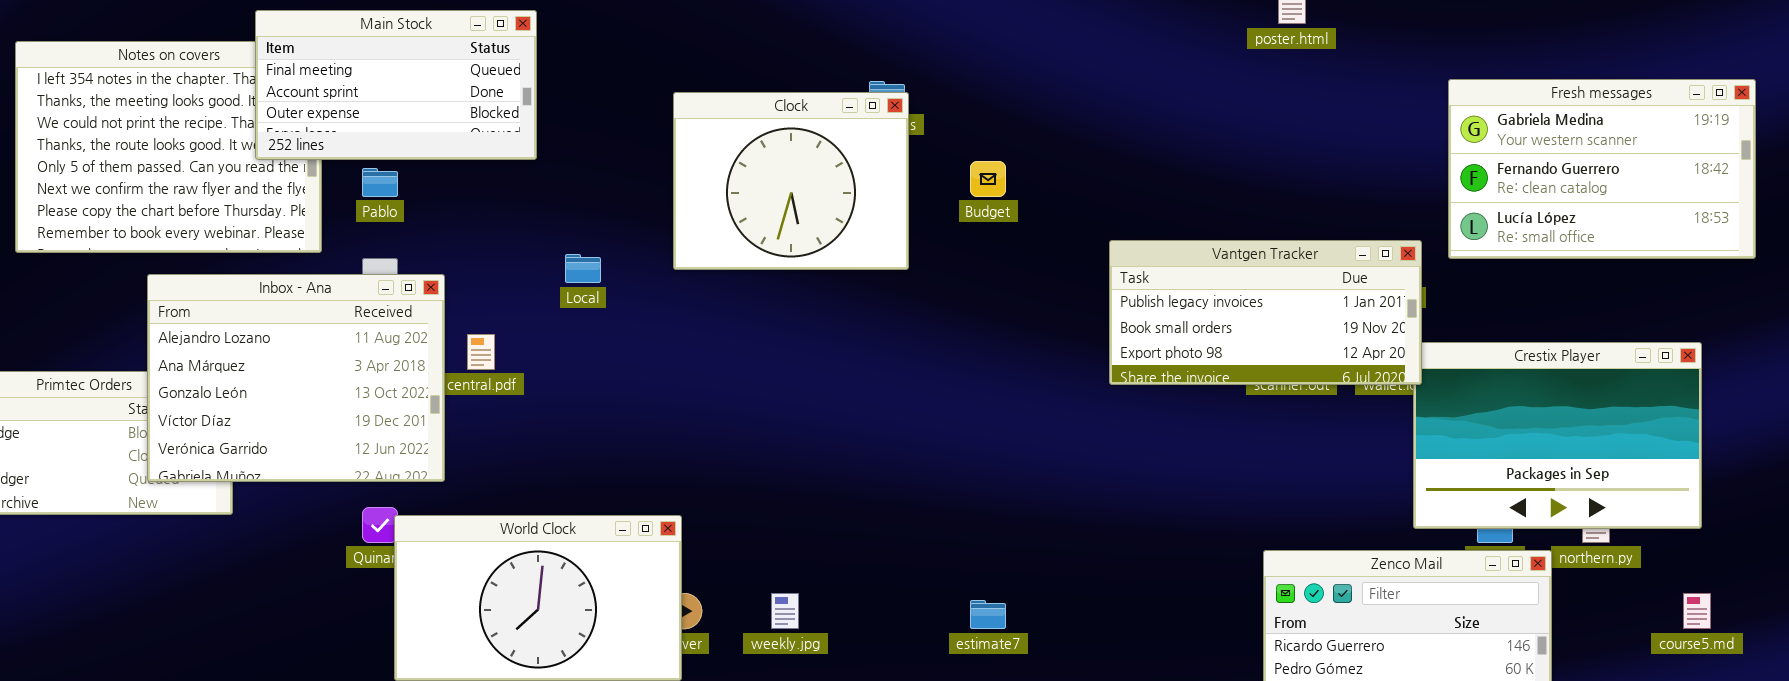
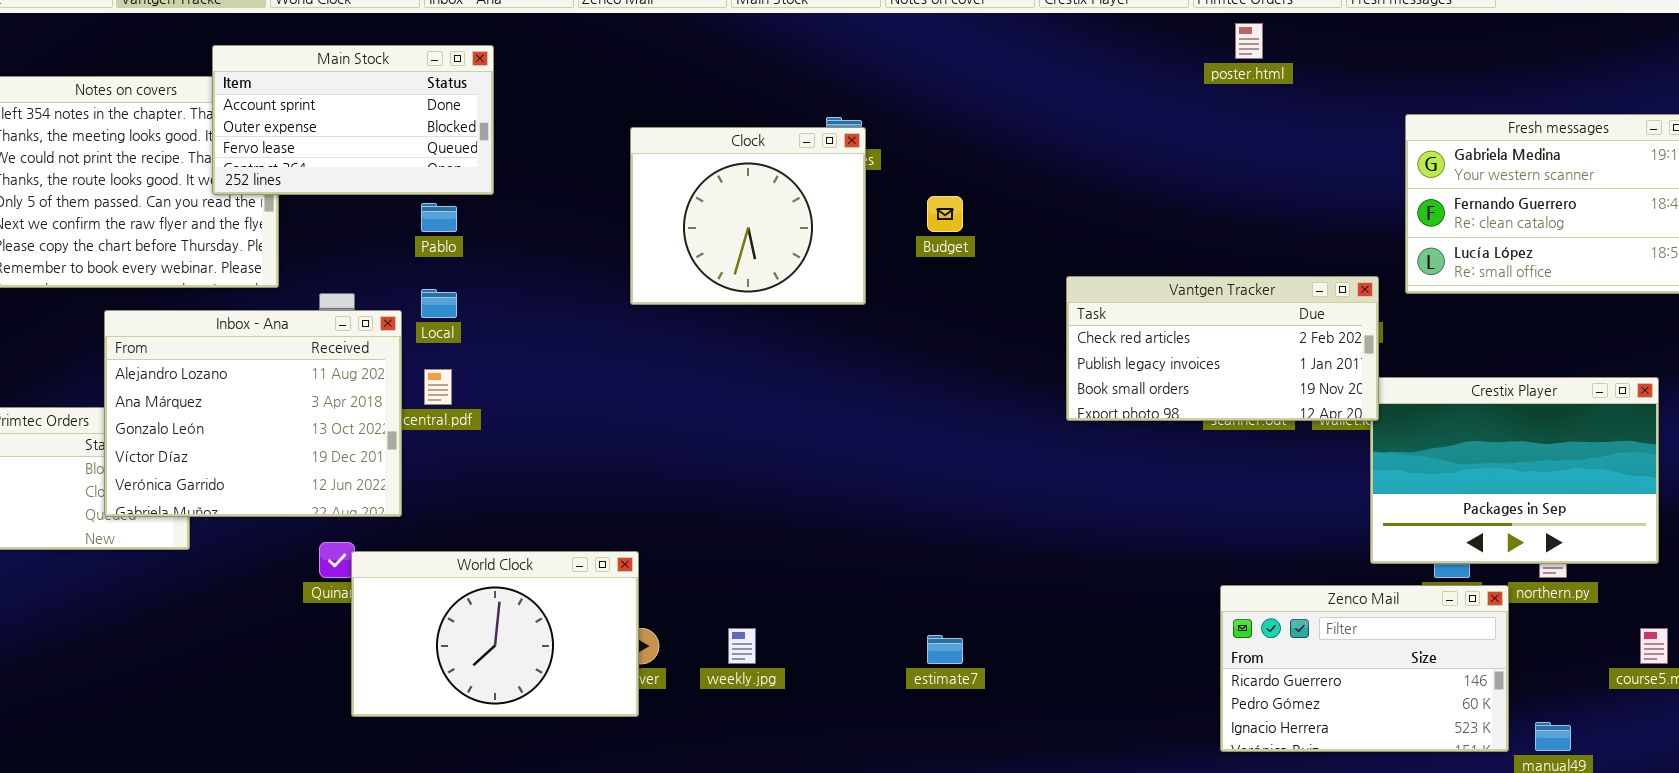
Main Stock: [255,10,537,160] -> [212,45,494,195], scrolled down 1 row
Pablo: [362,168,398,197] -> [421,203,457,232], moved
Vantgen Tracker: [1109,240,1422,385] -> [1066,276,1379,421], scrolled up 1 row
Local: [565,254,601,283] -> [421,289,457,318], moved

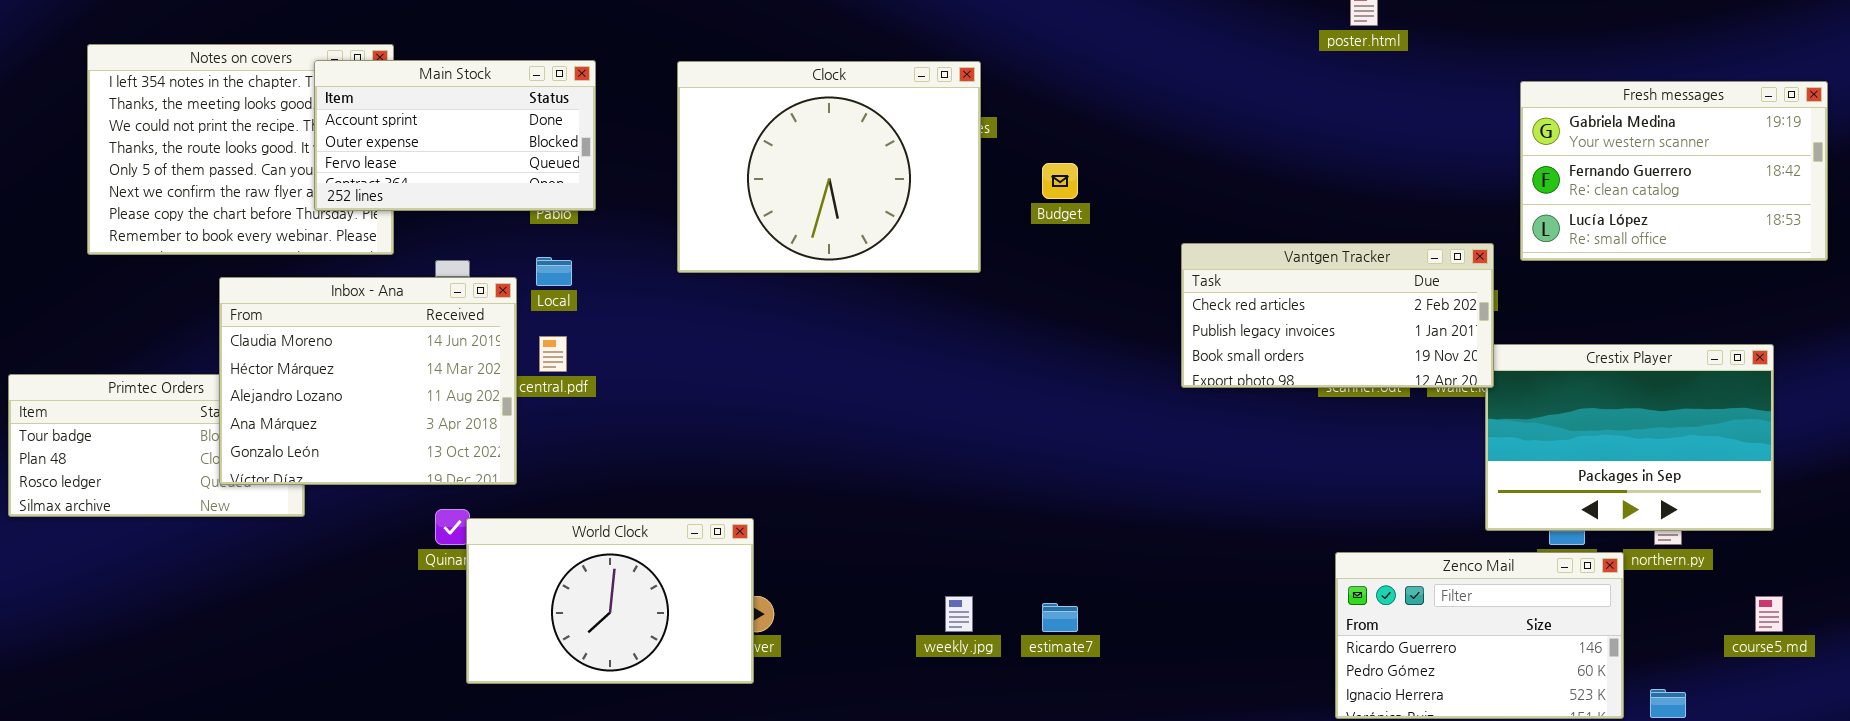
Main Stock: [212,45,494,195] -> [314,60,596,211], moved
Clock: [630,127,866,305] -> [677,61,981,273], resized
Inbox - Ana: [104,310,402,517] -> [219,277,517,485], scrolled up 2 rows
weekly.jpg: [728,628,756,664] -> [945,596,973,632], moved

